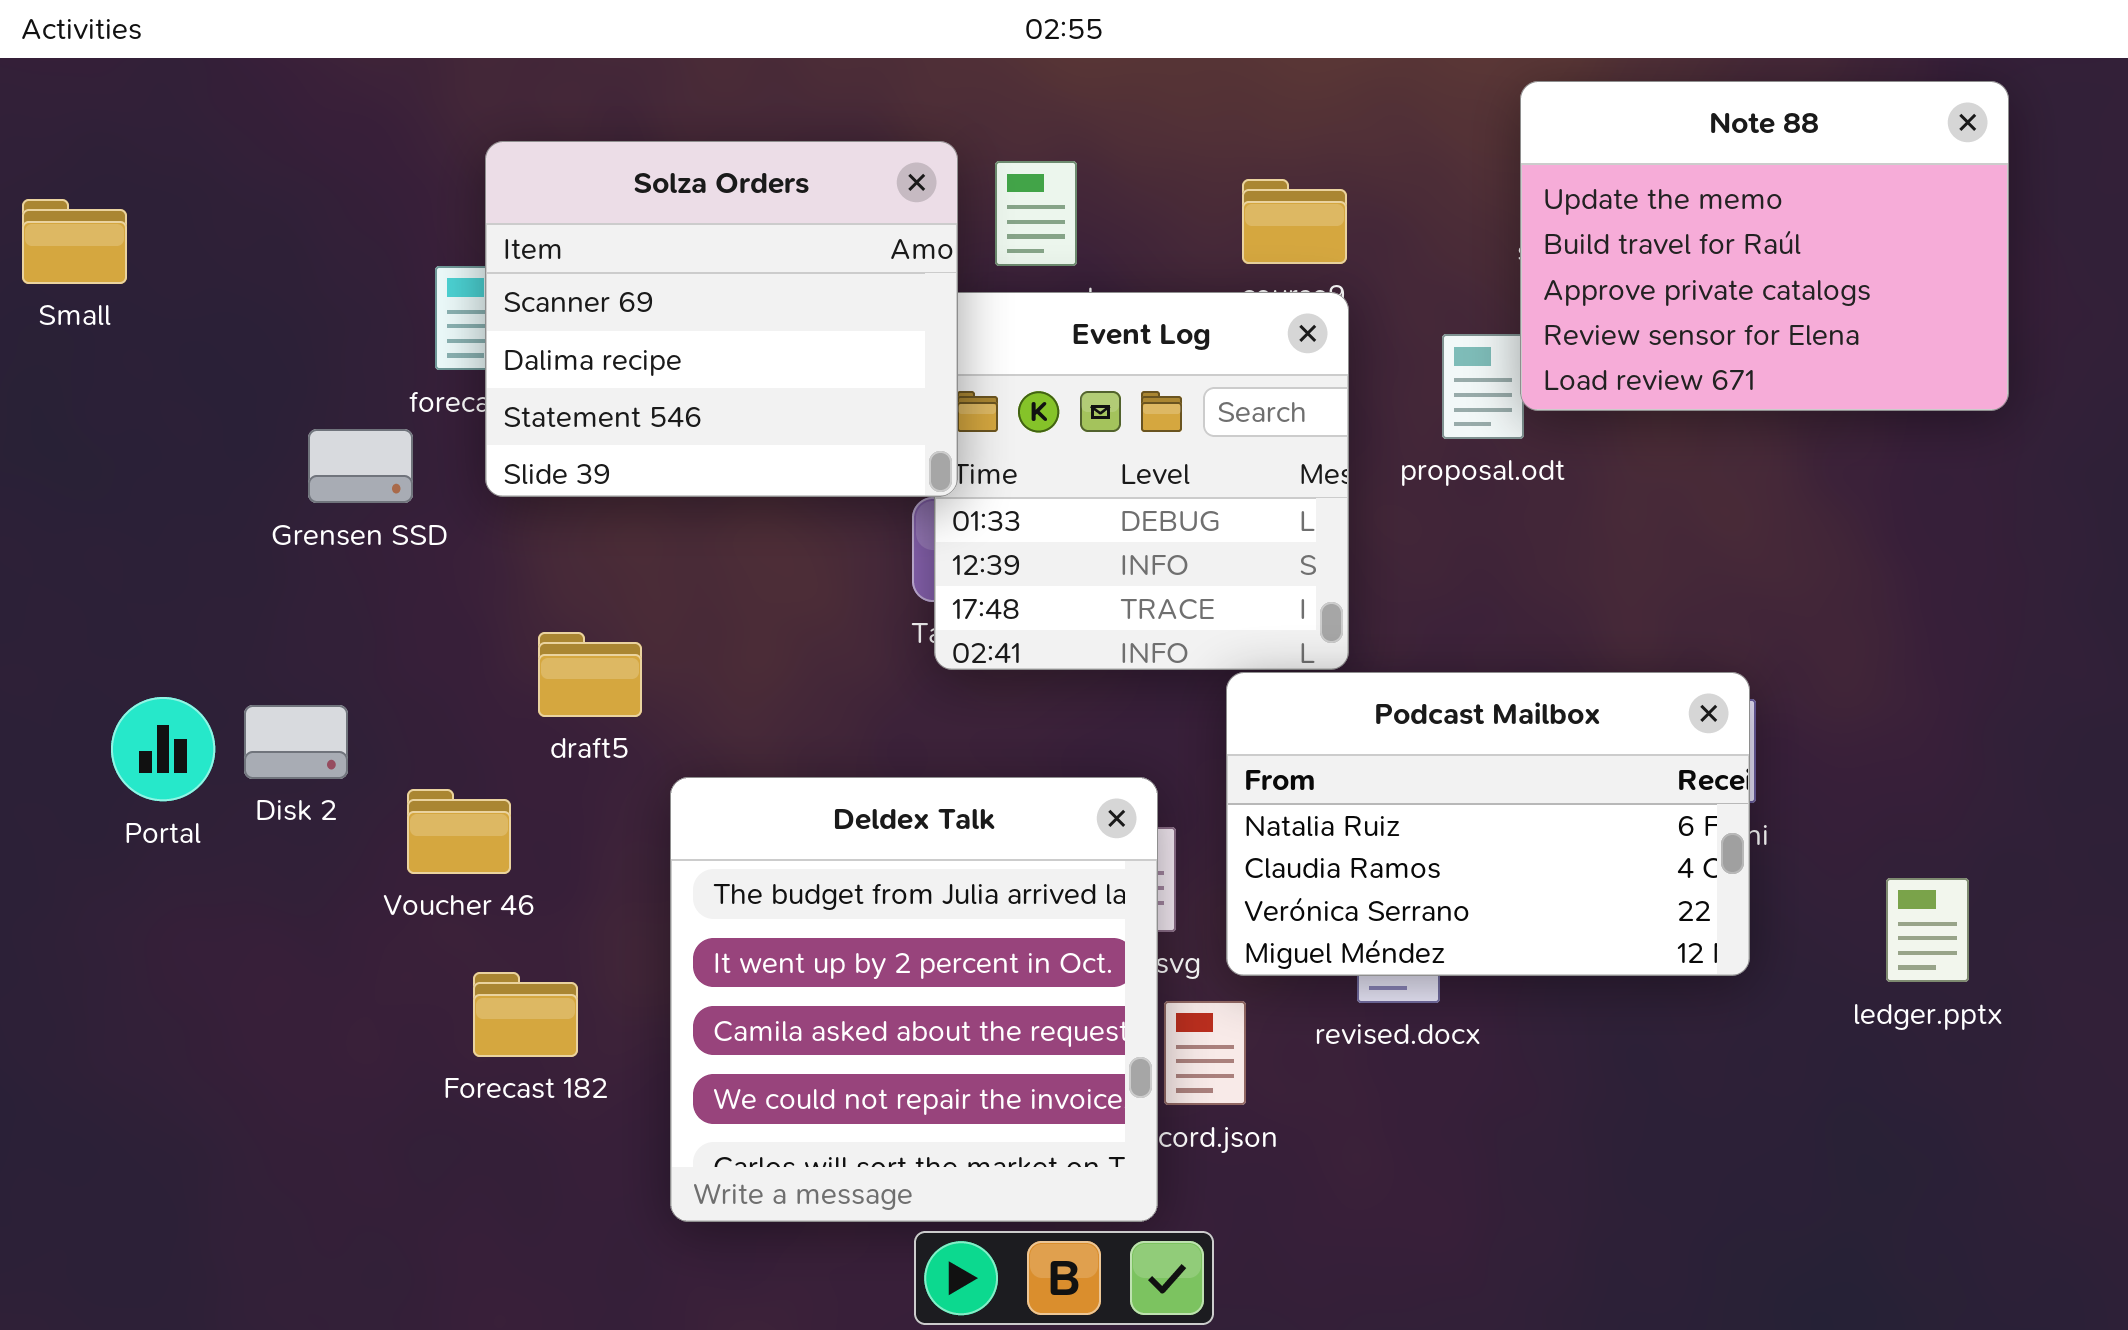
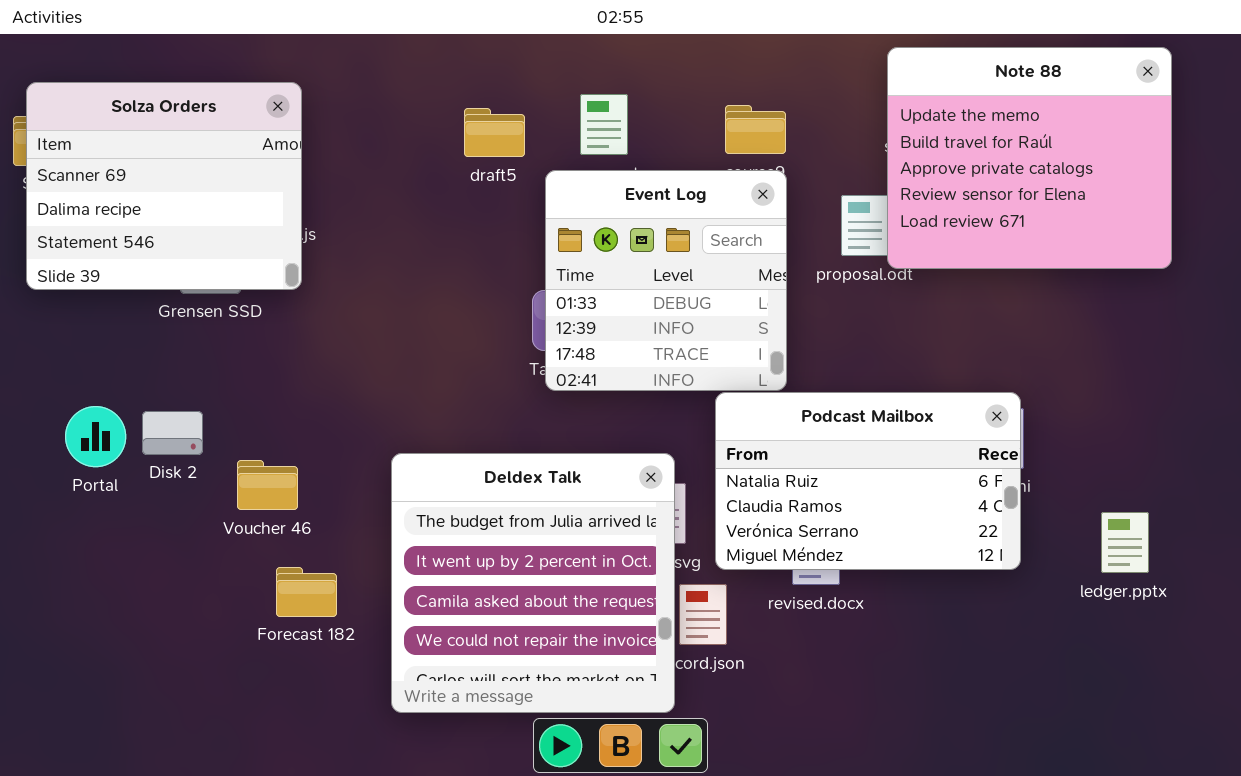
Note 88: [1520,81,2009,411] -> [887,47,1172,269], resized
Solza Orders: [485,141,958,497] -> [26,82,302,290], moved
draft5: [538,632,642,717] -> [464,108,525,157], moved

